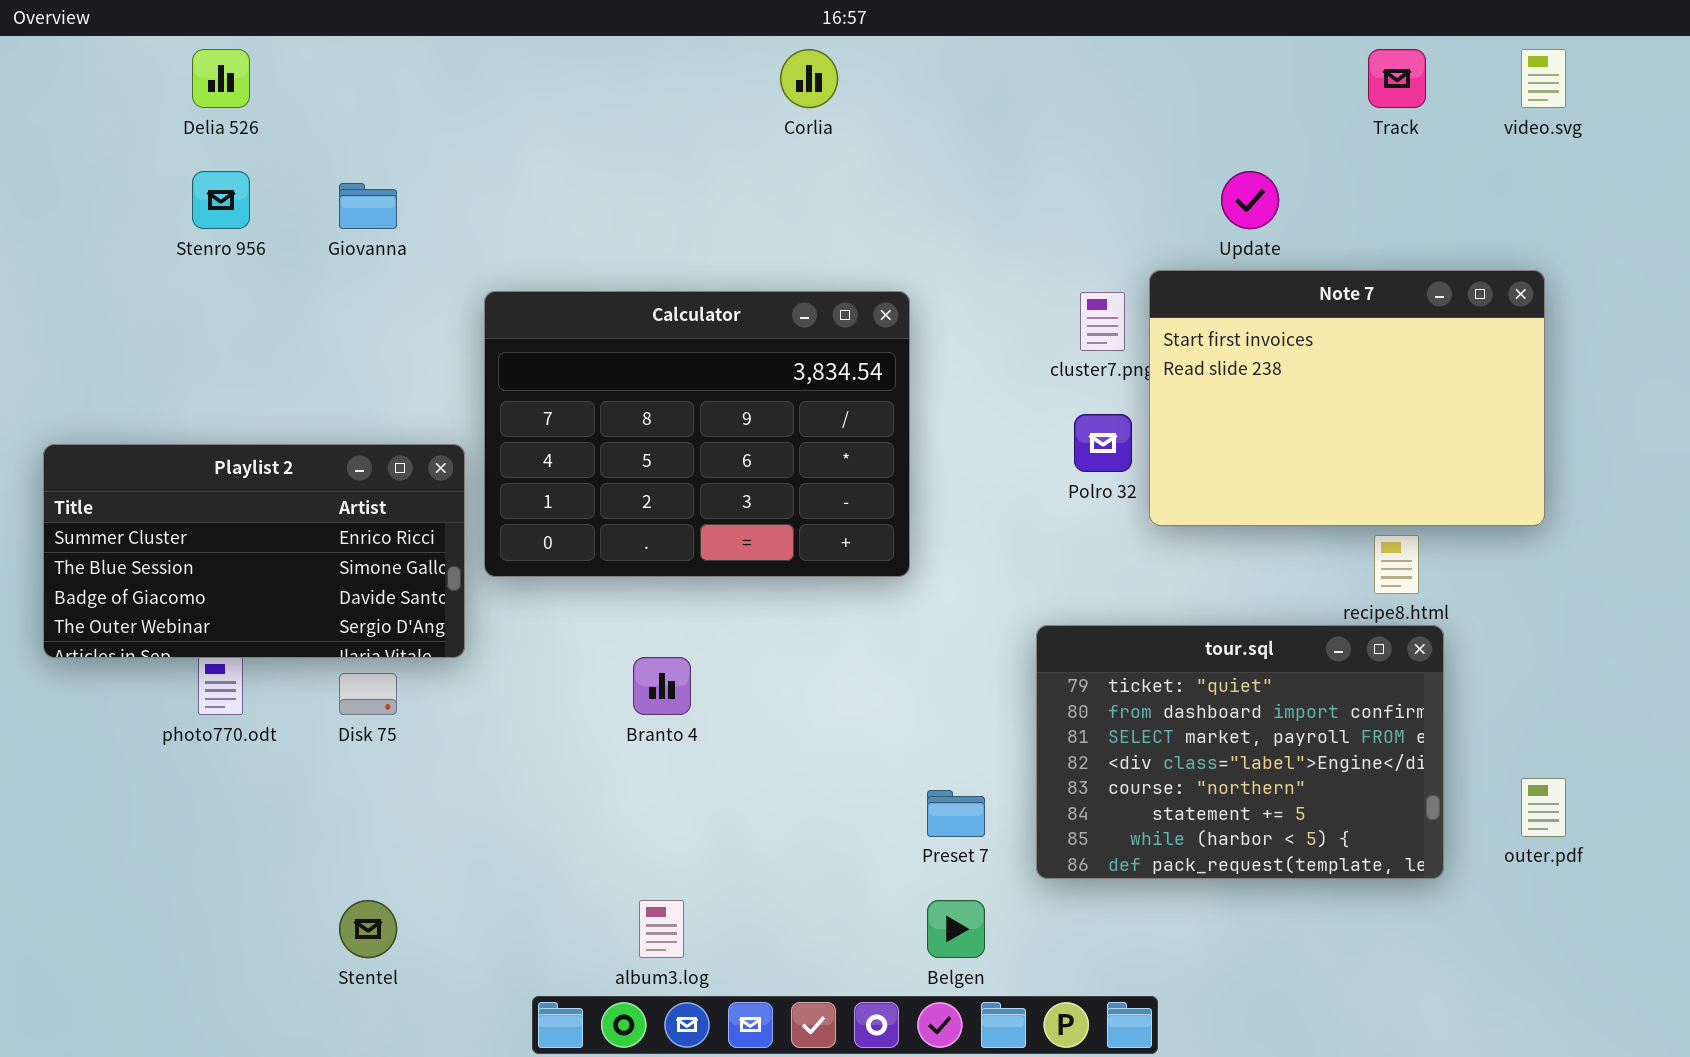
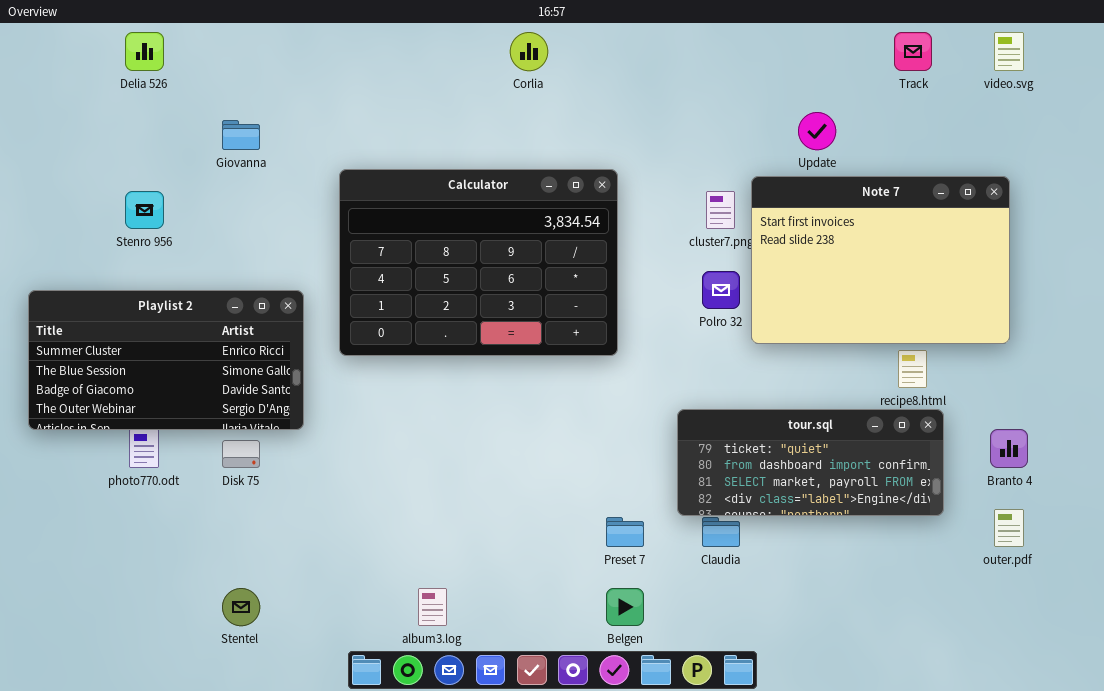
Stenro 956: [192,171,250,229] -> [125,191,164,229], moved
Calculator: [484,291,910,577] -> [339,169,618,356], moved
tour.sql: [1036,625,1444,879] -> [677,409,944,516], resized
Branto 4: [633,657,691,715] -> [990,429,1028,468], moved

